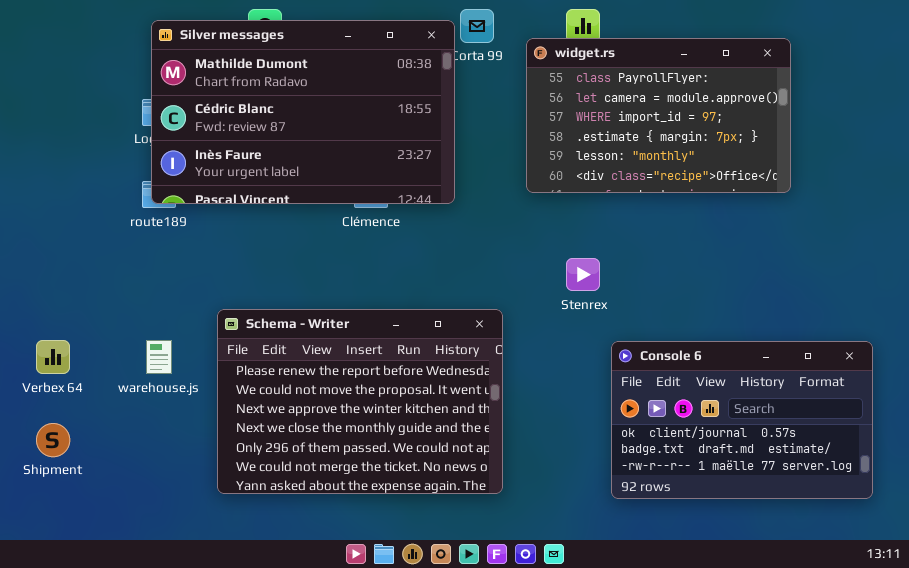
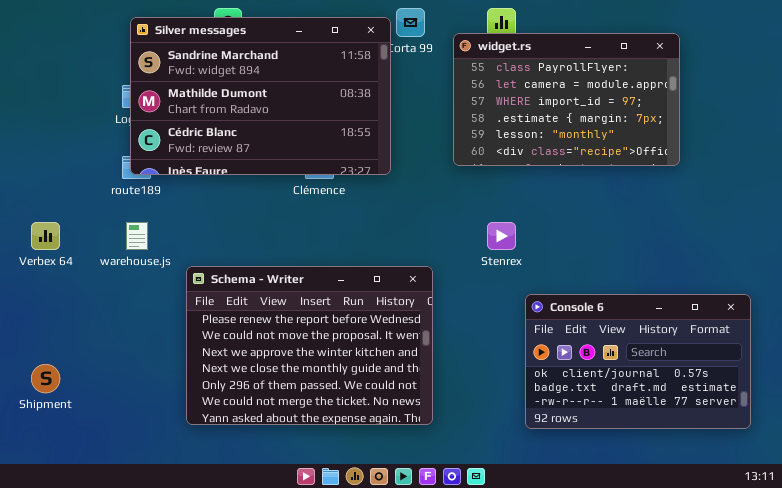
Silver messages: [151,20,455,204] -> [130,17,391,175], scrolled up 1 row
Verbex 64: [36,340,70,374] -> [31,222,60,250], moved
warehouse.js: [146,340,172,374] -> [126,222,148,250], moved

